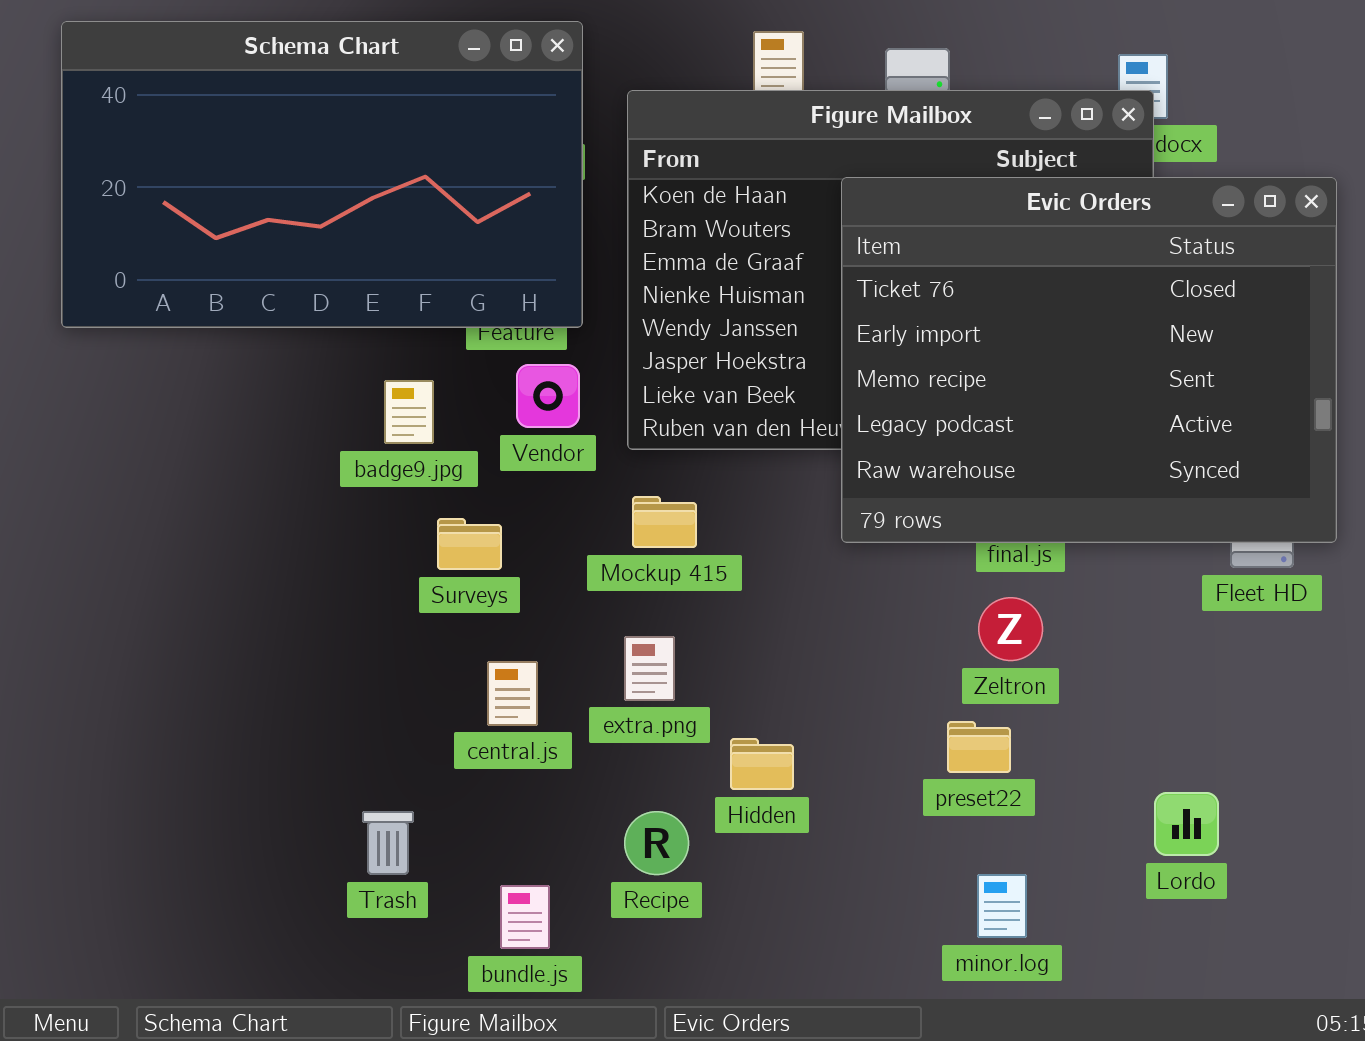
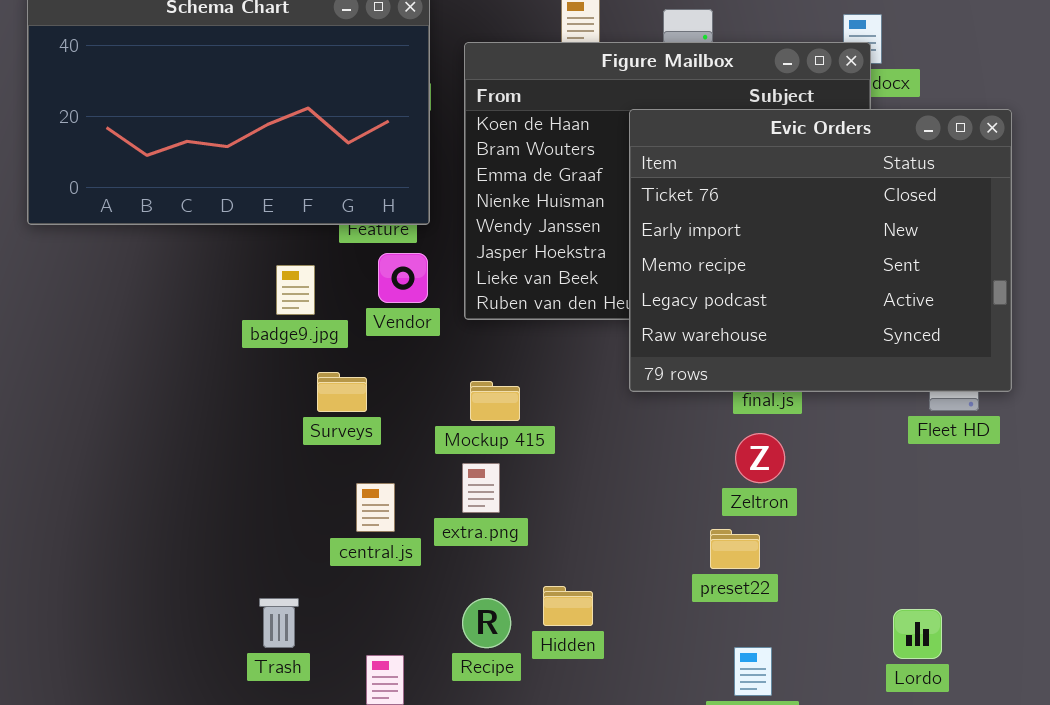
Mockup 415: [632,496,697,548] -> [470,381,520,421], moved
Hidden: [730,738,794,790] -> [543,586,593,626], moved
Lordo: [1154,792,1219,856] -> [893,609,942,659], moved

